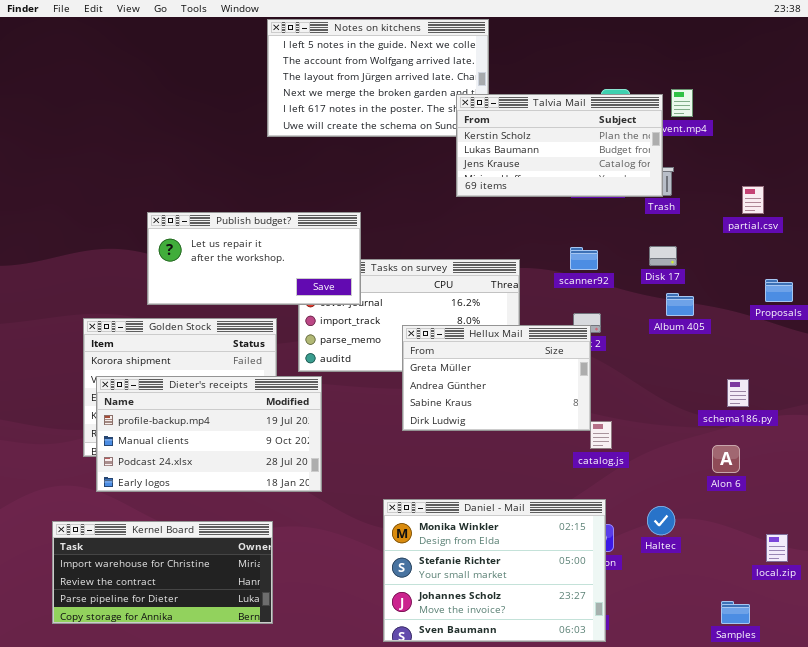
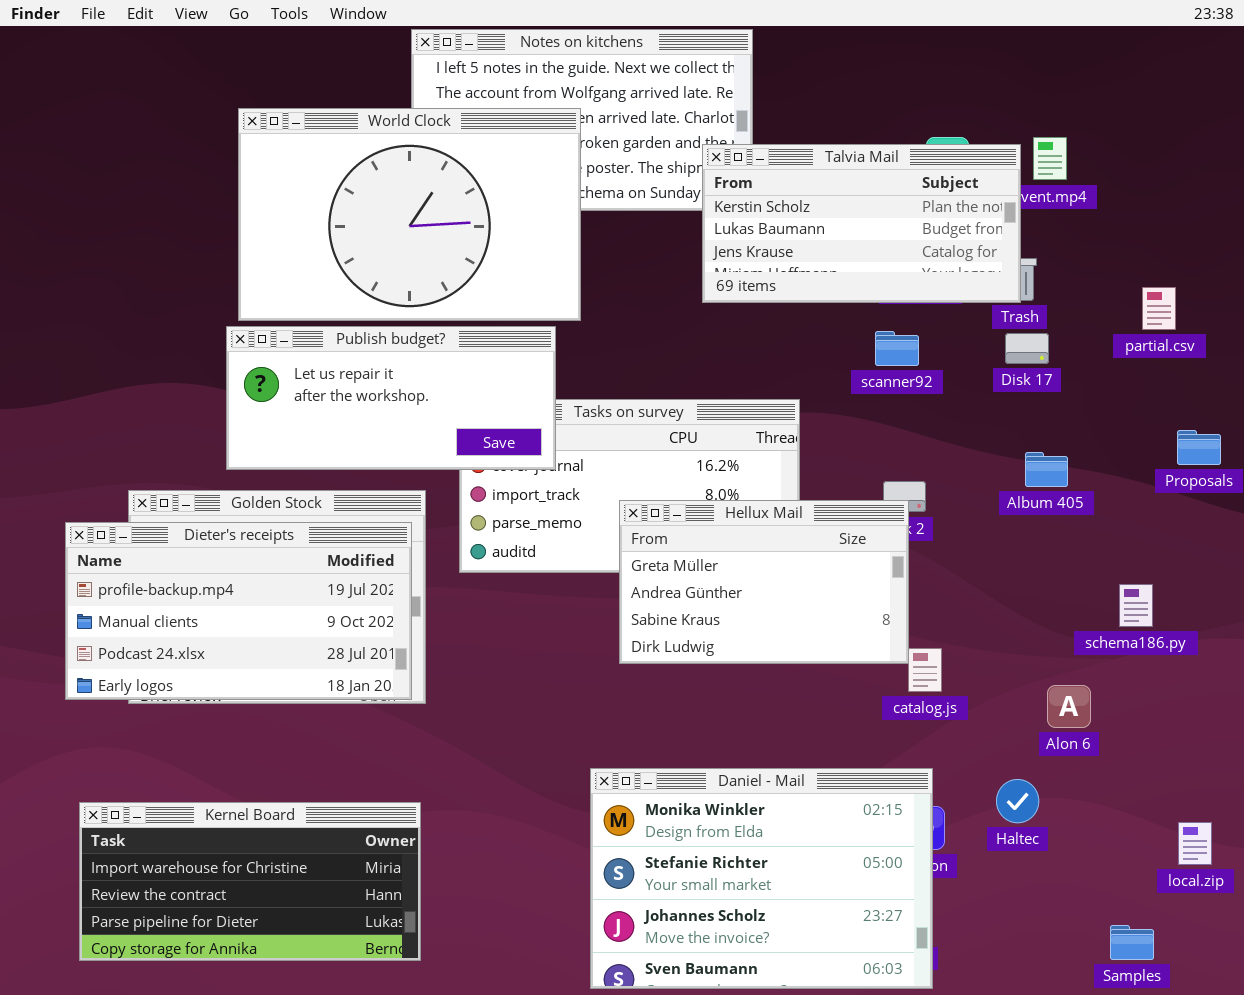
World Clock: none -> [238,108,581,321], opened
Disk 17: [649,246,677,266] -> [1005,333,1049,364], moved
scanner92: [570,247,598,270] -> [875,331,919,366], moved
Dieter's receipts: [96,376,322,492] -> [65,522,412,700], moved
Alon 6: [712,445,740,473] -> [1047,685,1091,728], moved

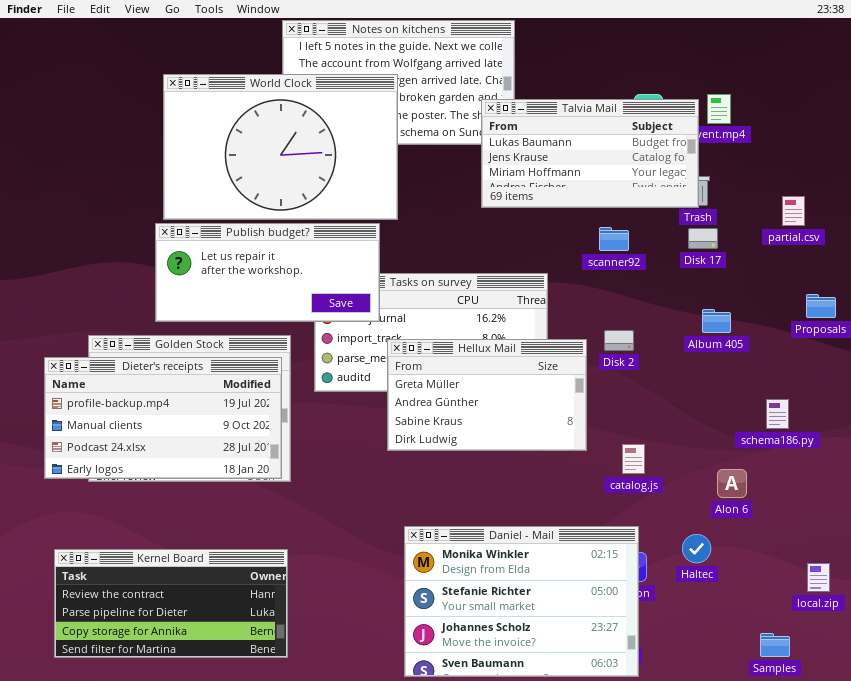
Talvia Mail: [702,144,1021,303] -> [481,99,699,208], scrolled down 1 row
Hellux Mail: [619,500,909,664] -> [387,339,587,451], moved
Kernel Board: [79,802,421,961] -> [54,549,288,658], scrolled down 1 row

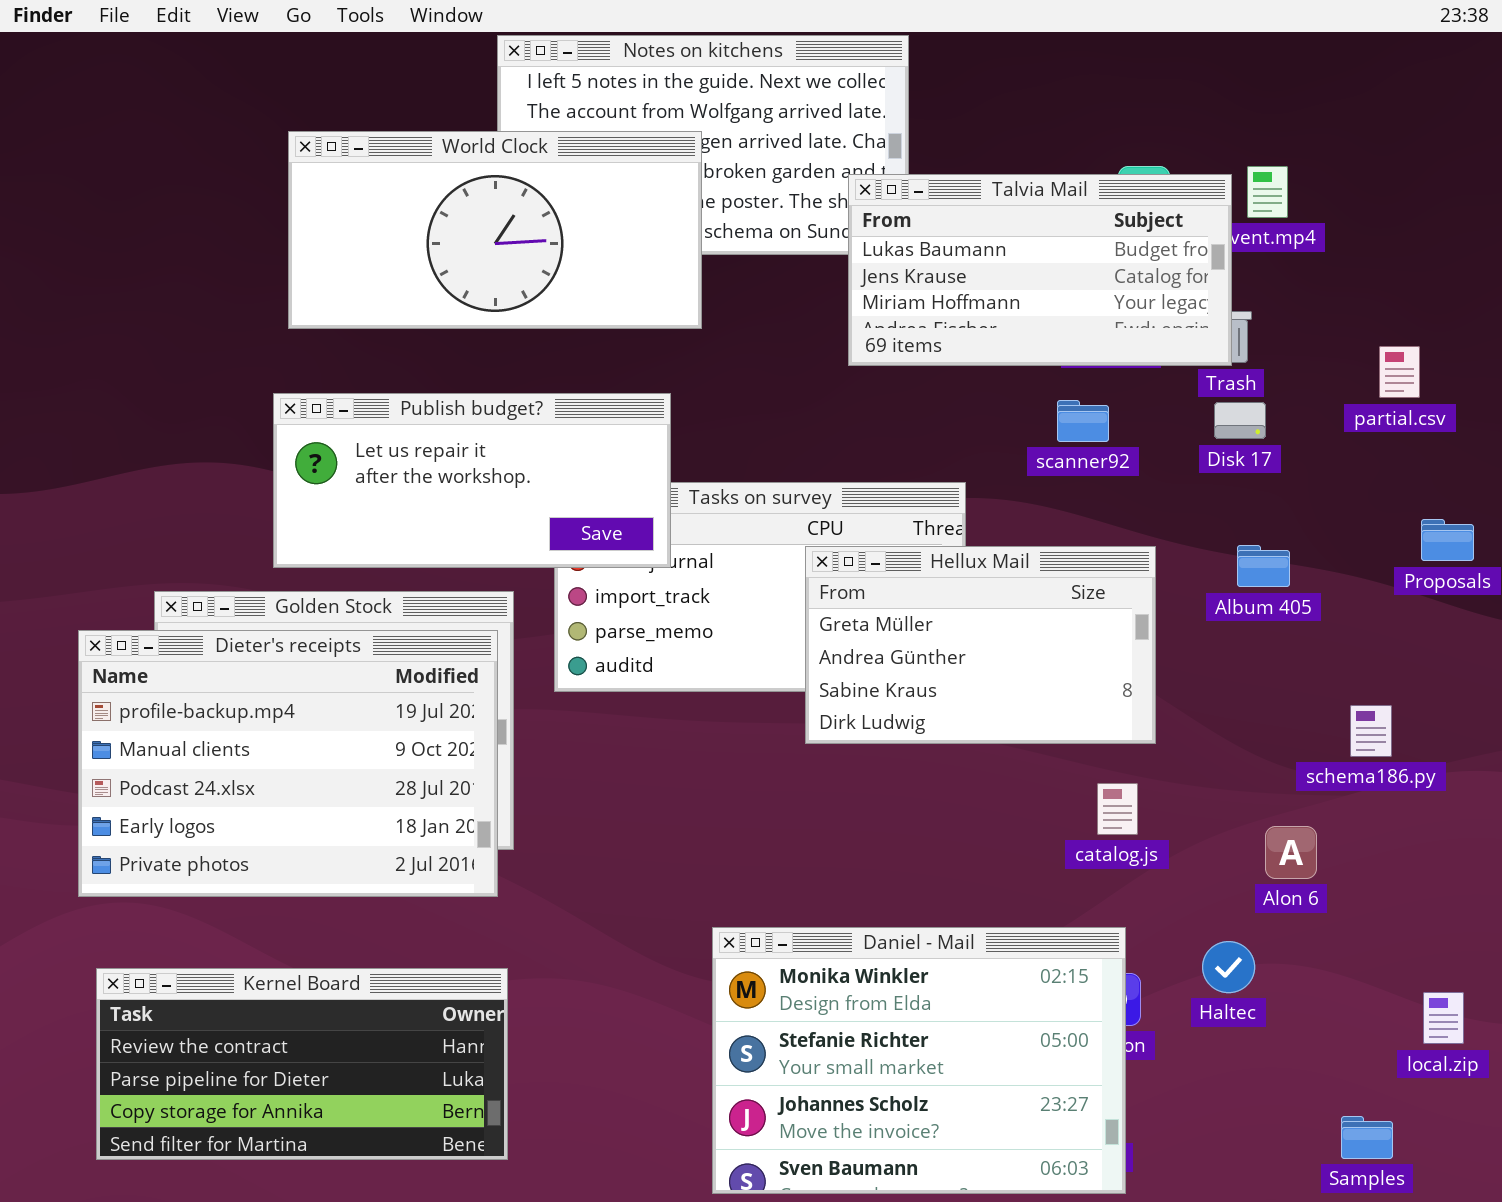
World Clock: [163,74,398,220] -> [288,131,702,329], resized
Hellux Mail: [387,339,587,451] -> [805,546,1156,744], moved
Dieter's receipts: [44,357,282,479] -> [78,630,498,897], resized

